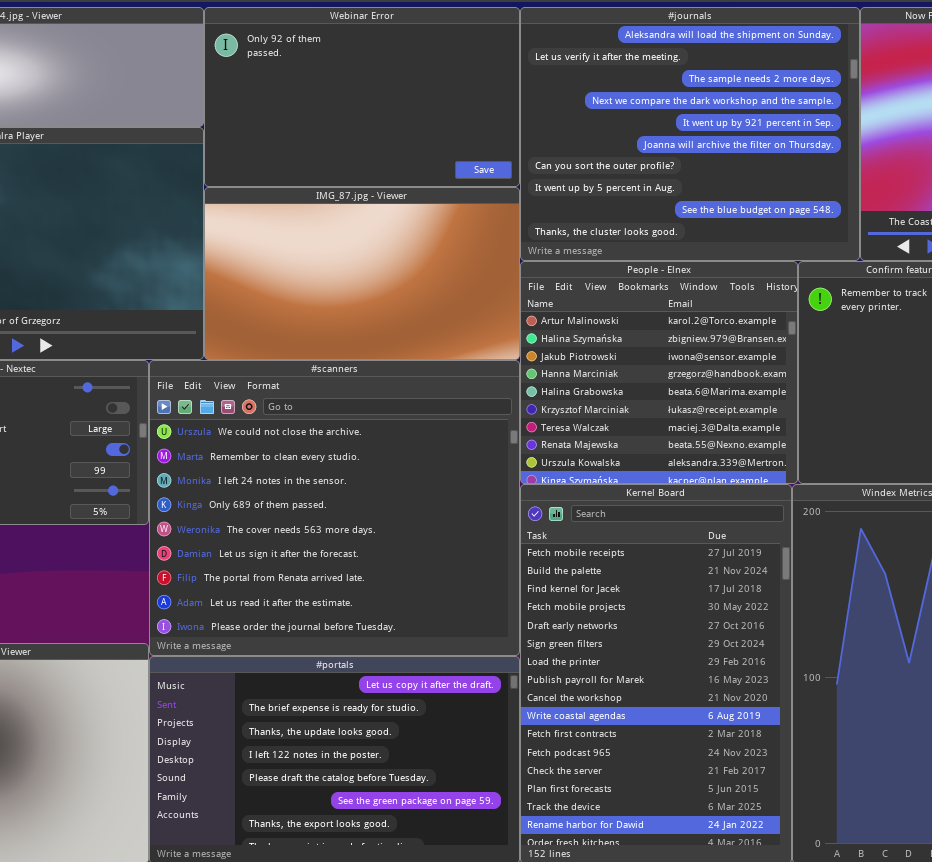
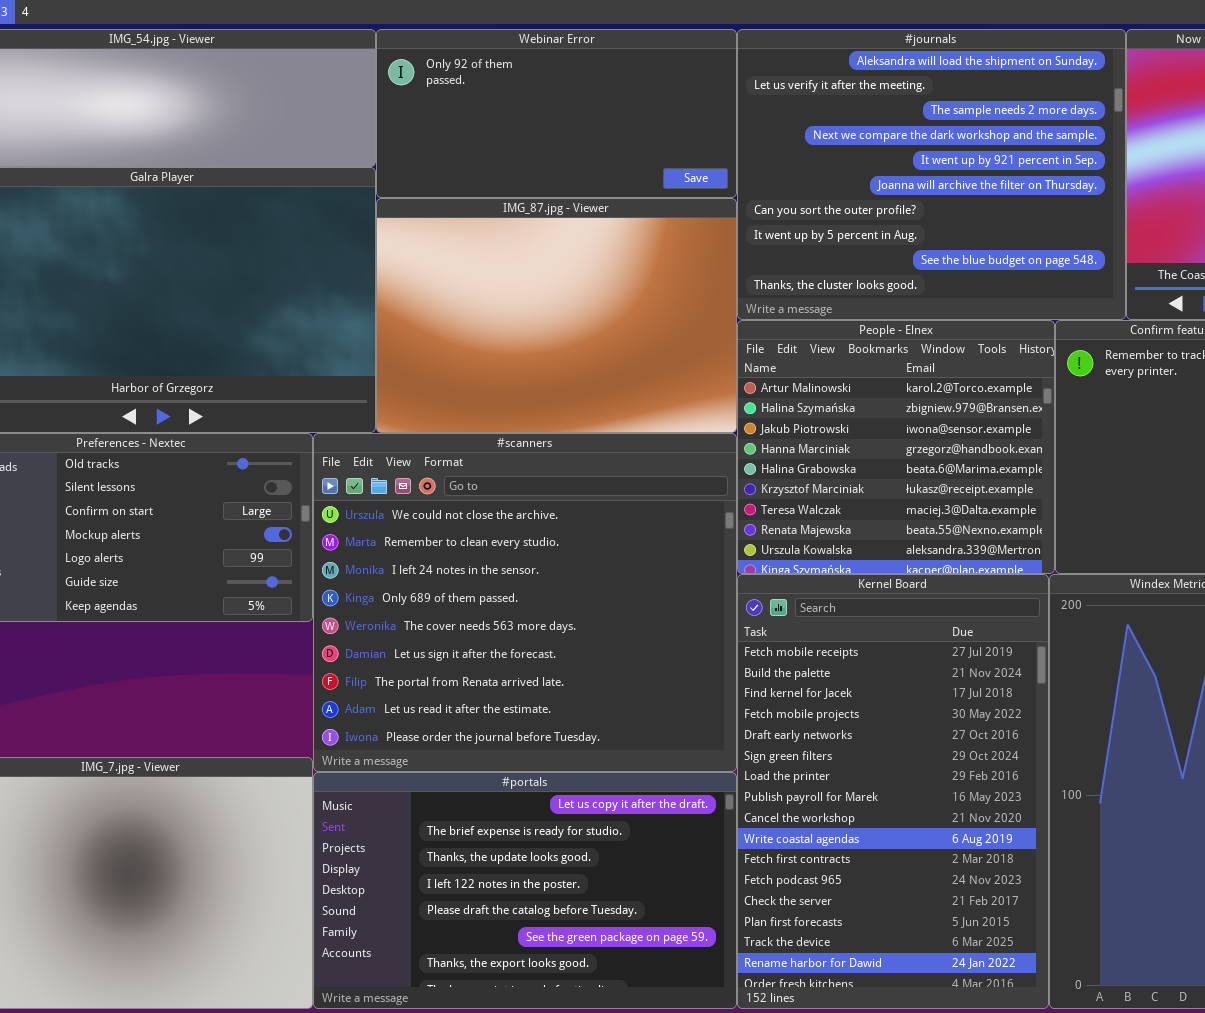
Webinar Error: [204,7,520,187] -> [376,29,737,198], resized
IMG_87.jpg - Viewer: [204,187,520,360] -> [376,198,737,433], resized

